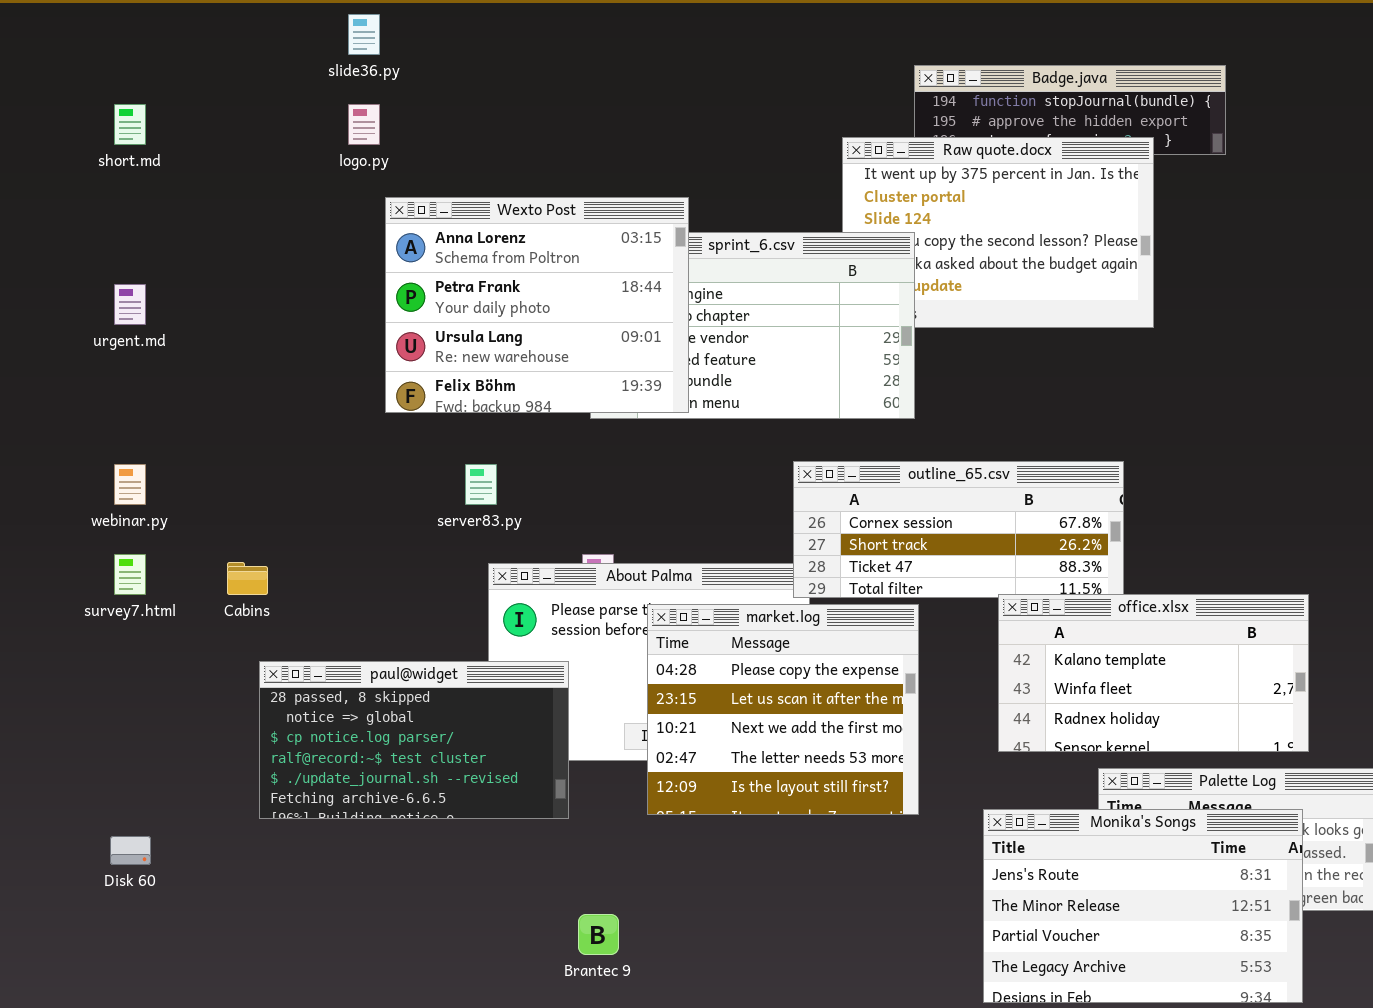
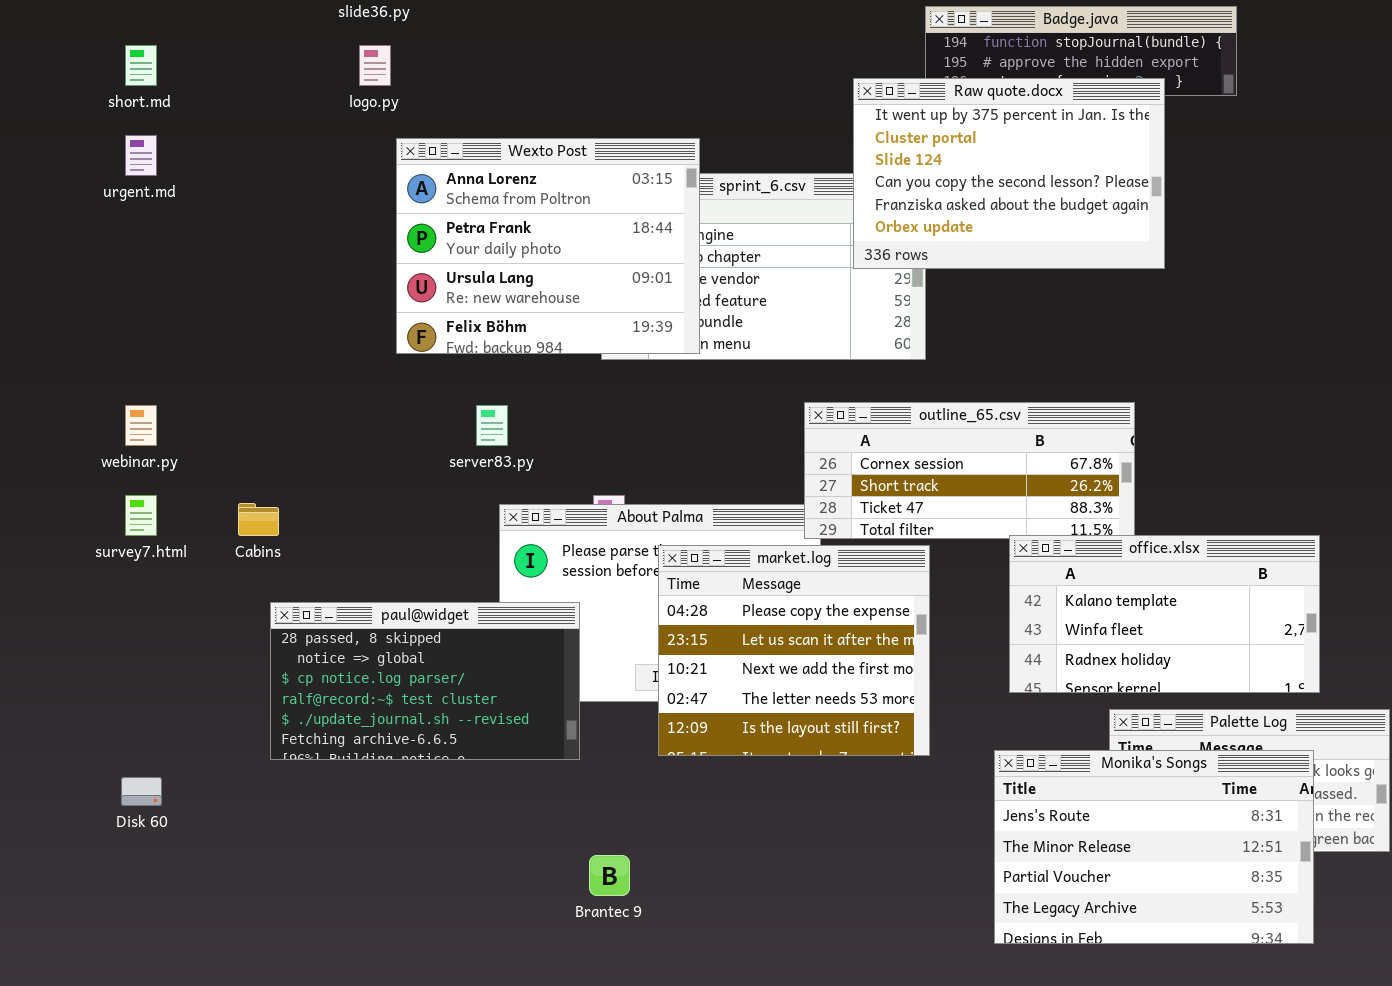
Raw quote.docx: [842,137,1154,328] -> [853,78,1165,269], raised
urgent.md: [114,284,146,325] -> [125,135,157,176], moved

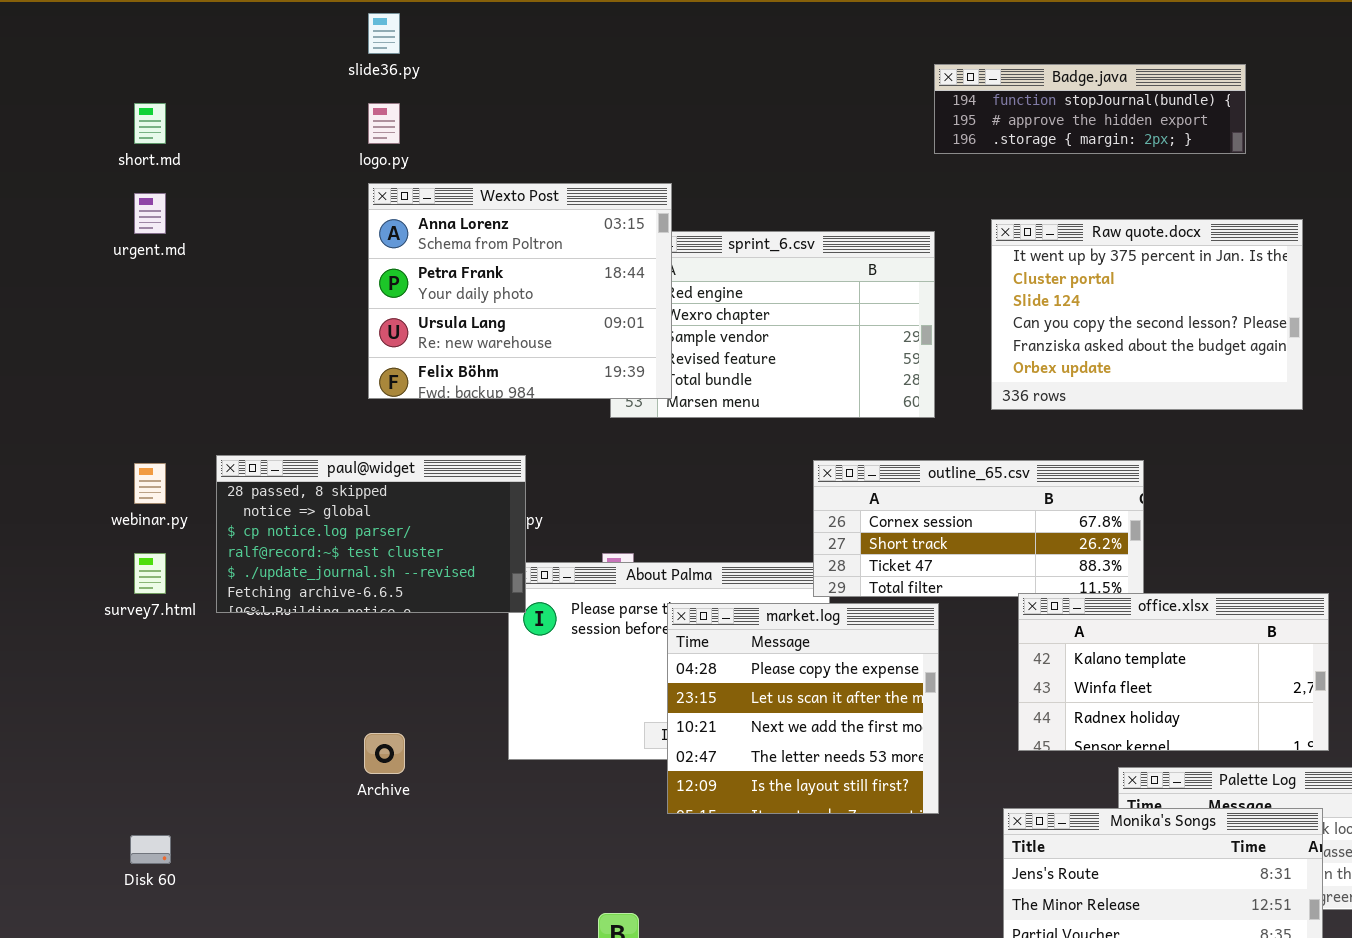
Raw quote.docx: [853,78,1165,269] -> [991,219,1303,410], moved
Wexto Post: [396,138,700,354] -> [368,183,672,399], moved
paul@widget: [270,602,580,760] -> [216,455,526,613], moved

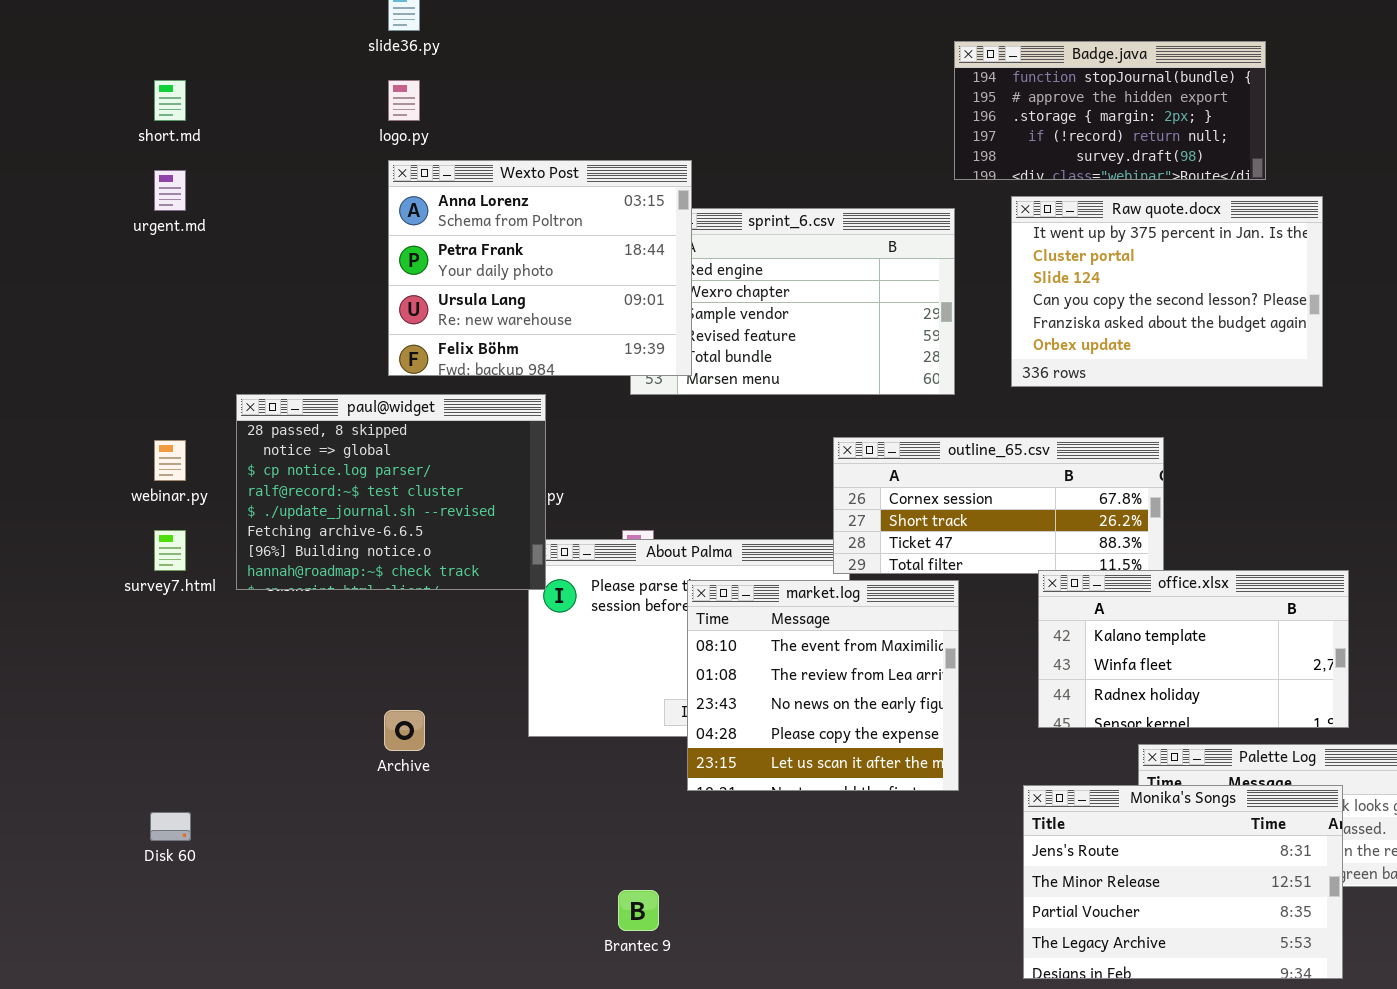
Badge.java: [934,64,1246,154] -> [954,41,1266,180], resized
paul@widget: [216,455,526,613] -> [236,394,546,590], resized
market.log: [667,603,939,814] -> [687,580,959,791], scrolled up 3 rows

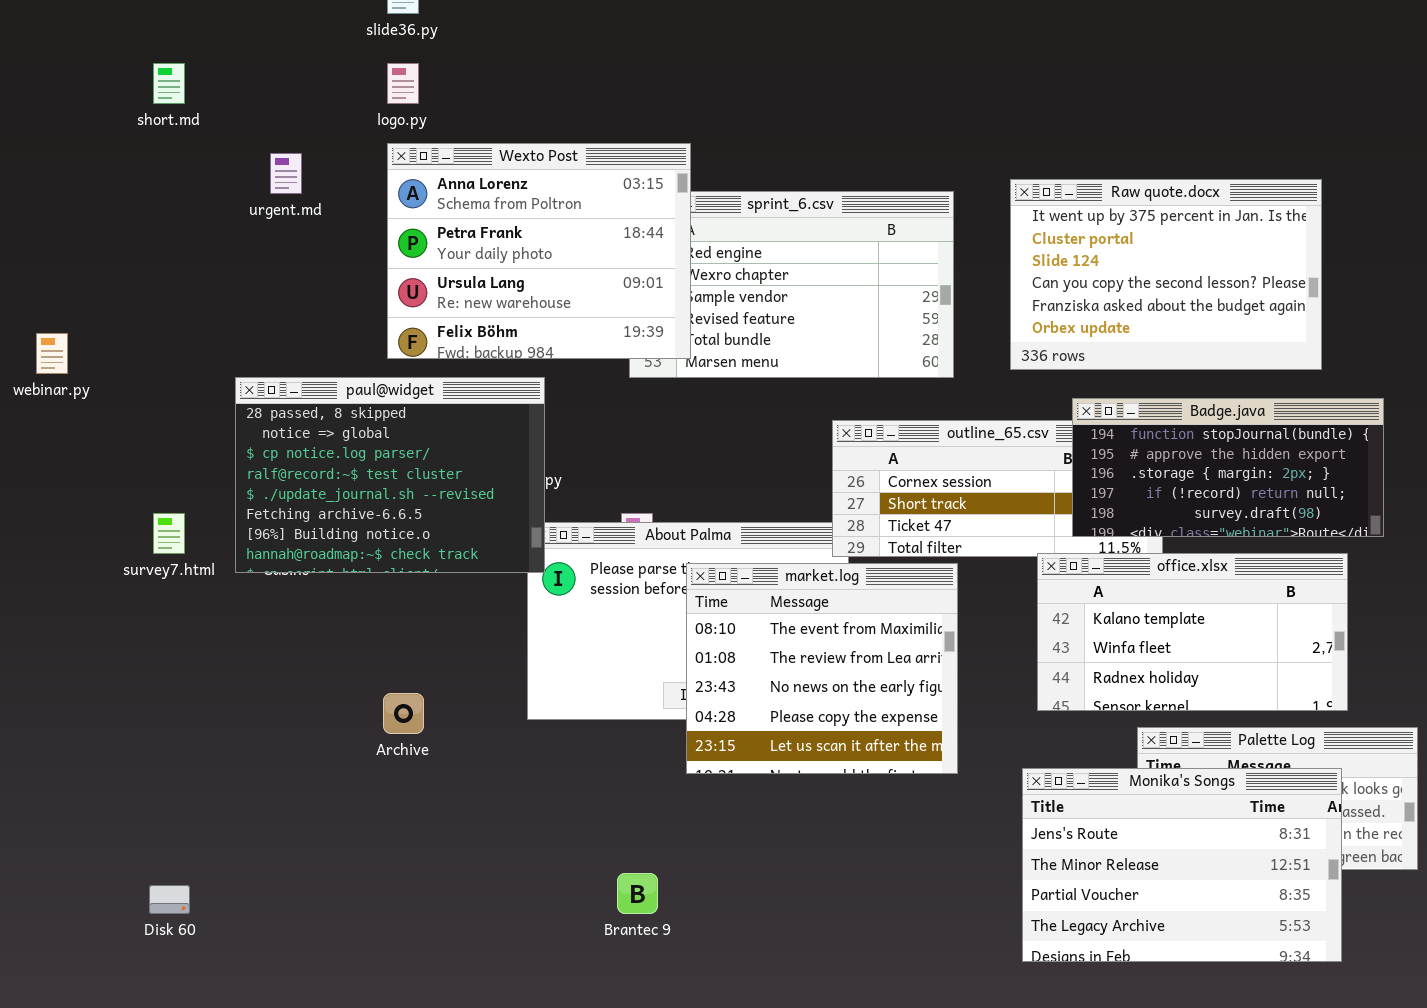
Badge.java: [954,41,1266,180] -> [1072,398,1384,537], moved
urgent.md: [154,170,186,211] -> [270,153,302,194], moved
webinar.py: [154,440,186,481] -> [36,333,68,374], moved
Disk 60: [150,812,191,841] -> [149,885,190,914], moved

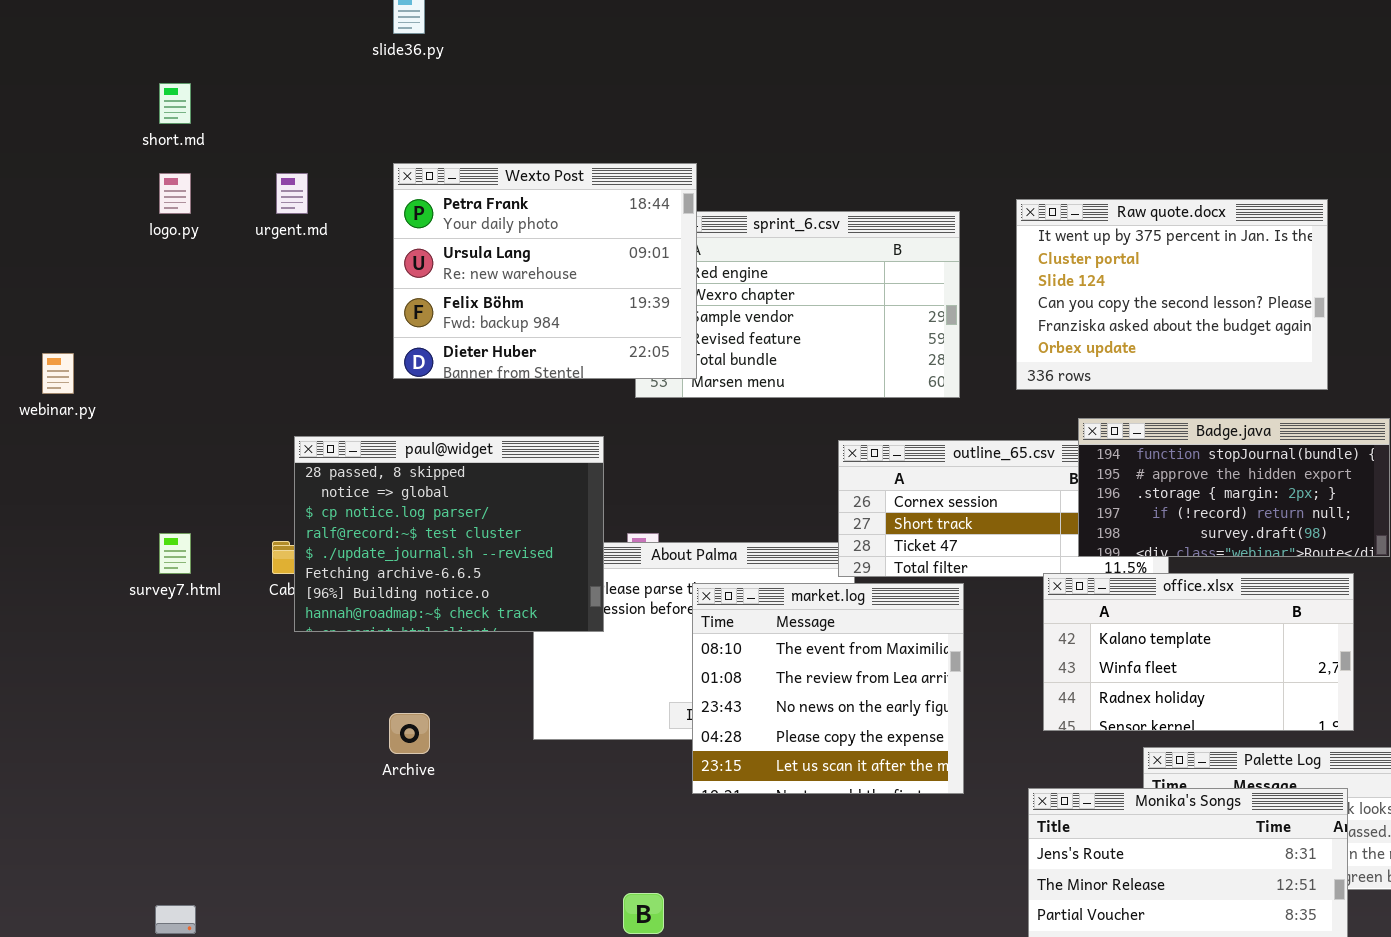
logo.py: [387,63,419,104] -> [159,173,191,214], moved
Wexto Post: [387,143,691,359] -> [393,163,697,379], scrolled down 1 row
paul@widget: [235,377,545,573] -> [294,436,604,632], moved

